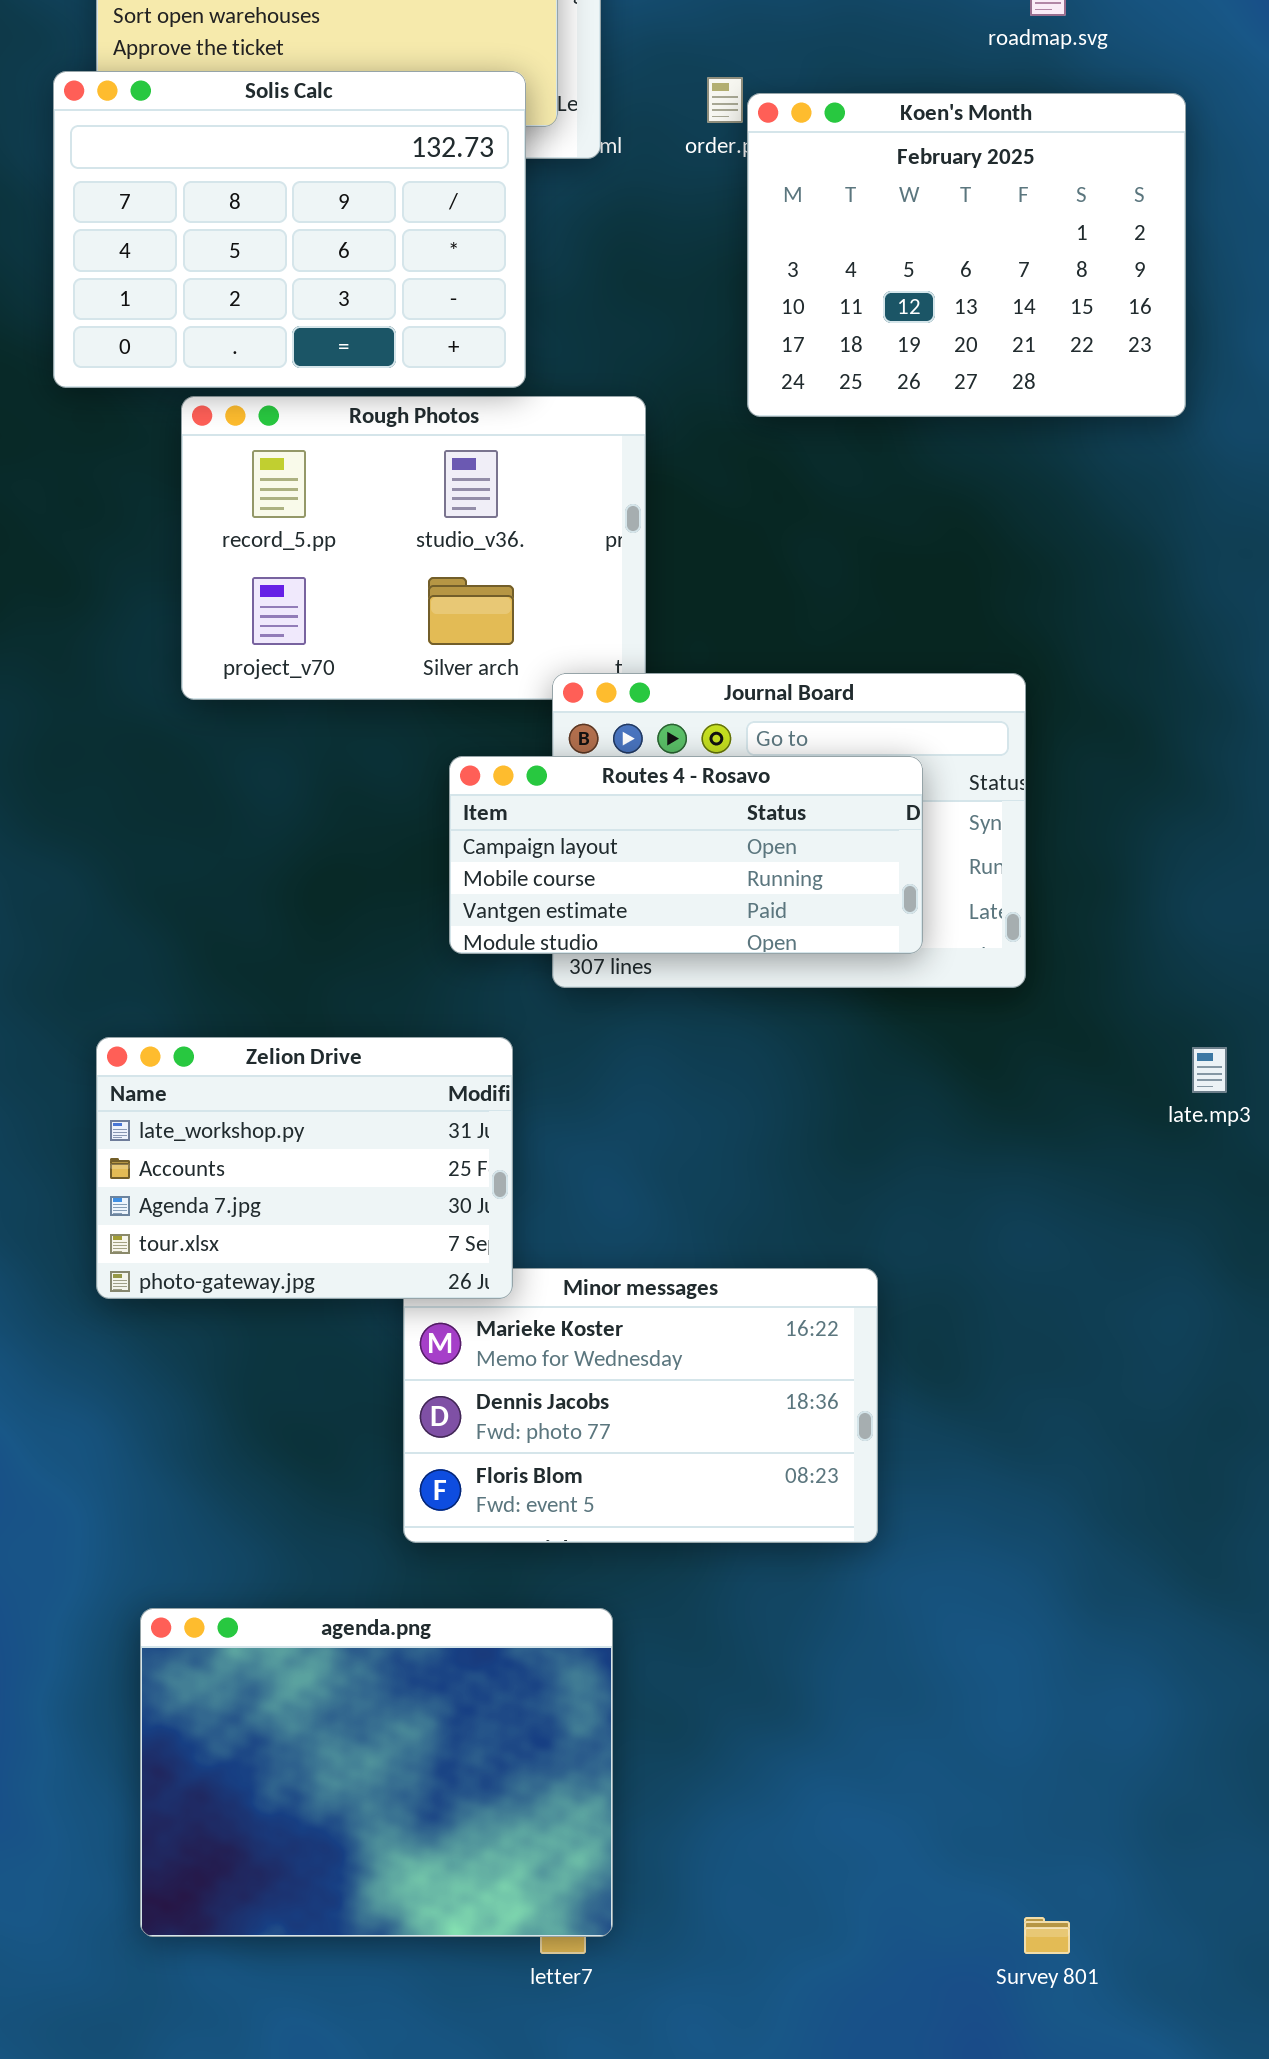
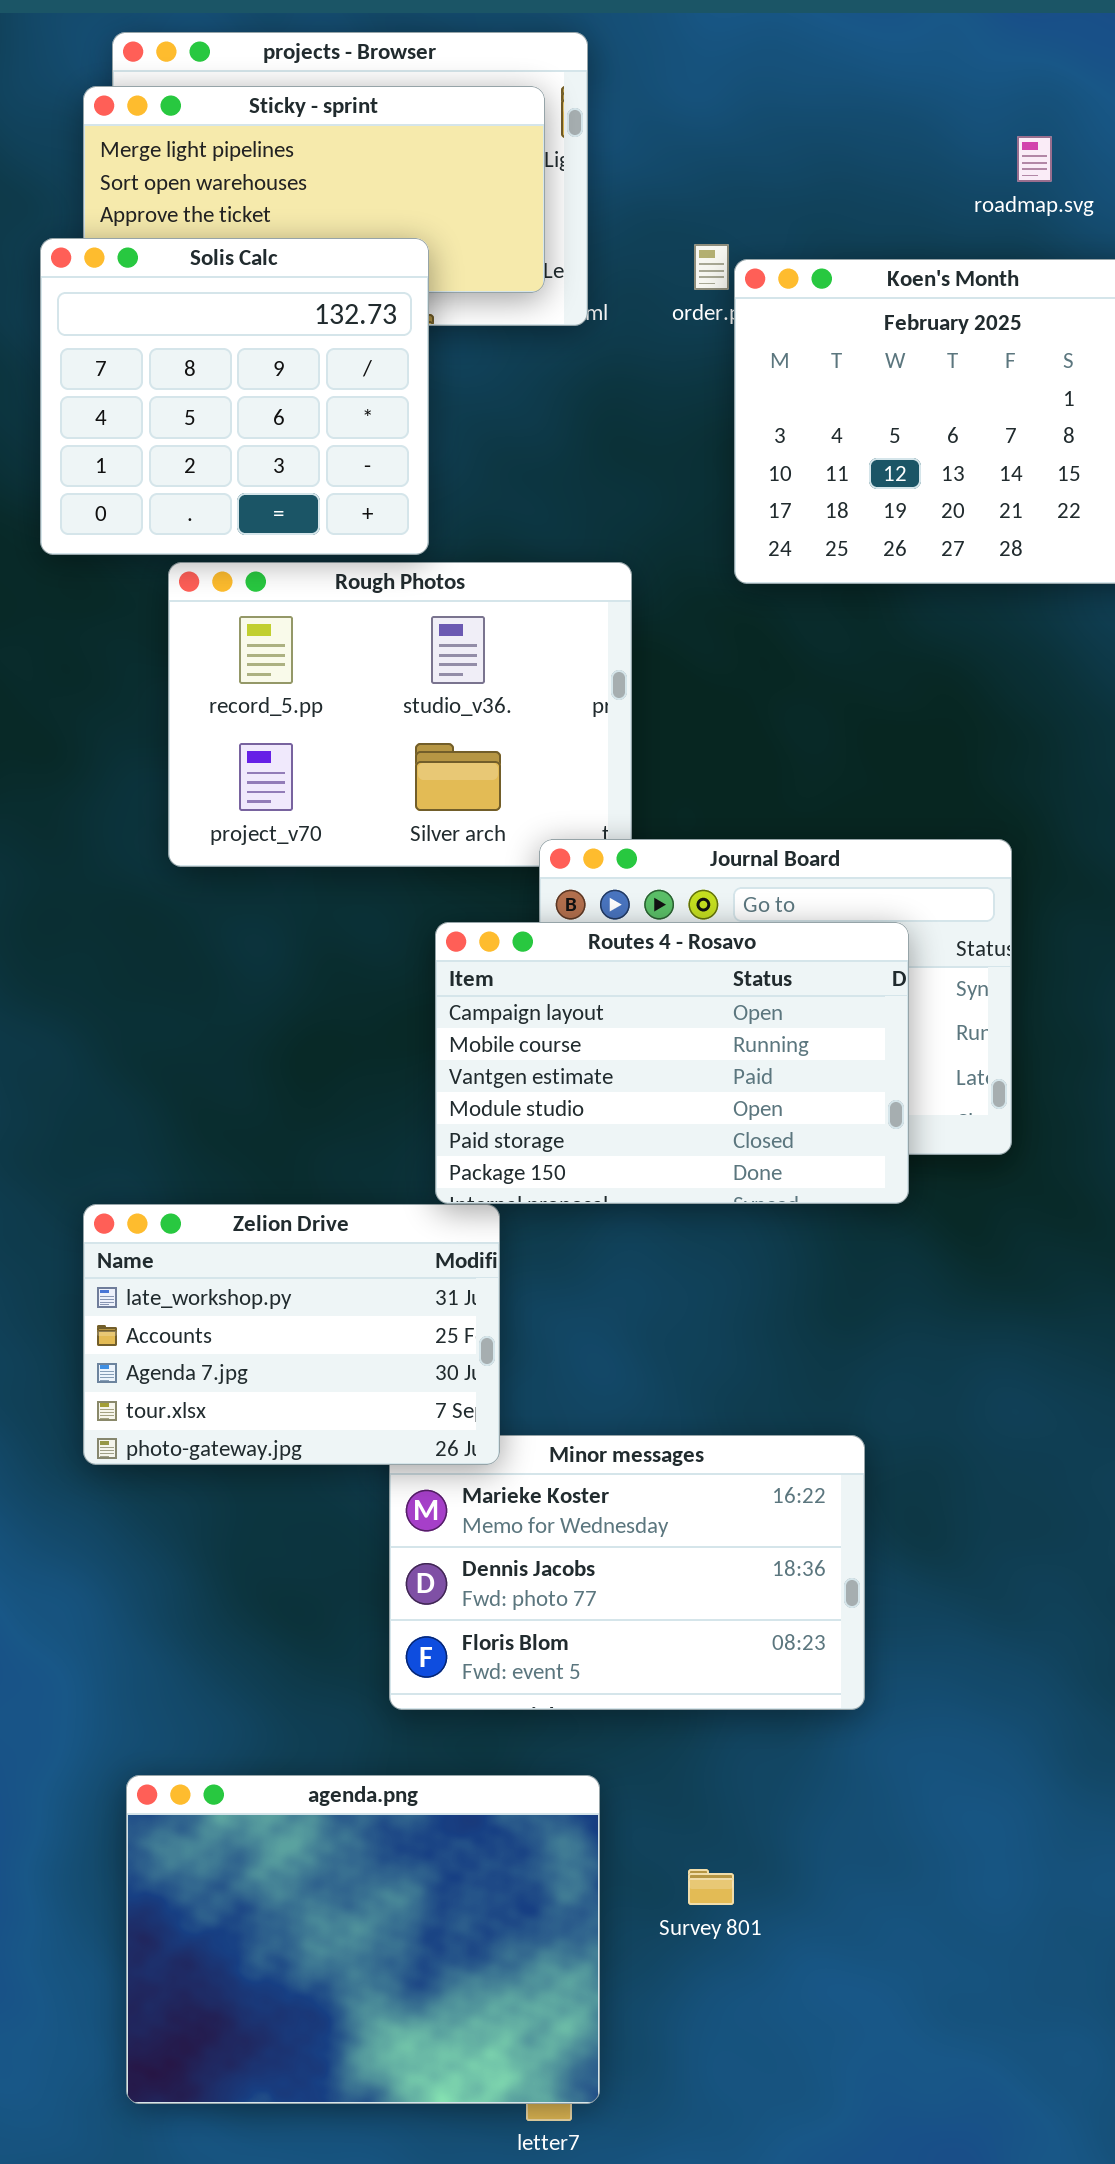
Solis Calc: [53,71,526,388] -> [40,238,429,555], resized
Routes 4 - Rosavo: [449,756,923,954] -> [435,922,909,1204], resized
Survey 801: [1024,1917,1070,1954] -> [688,1869,734,1905], moved

